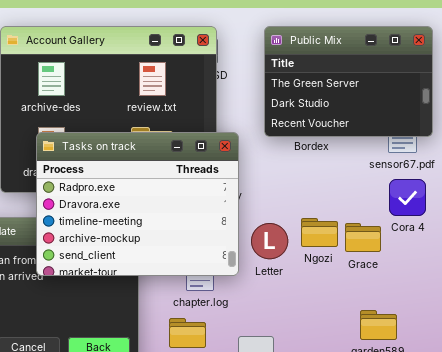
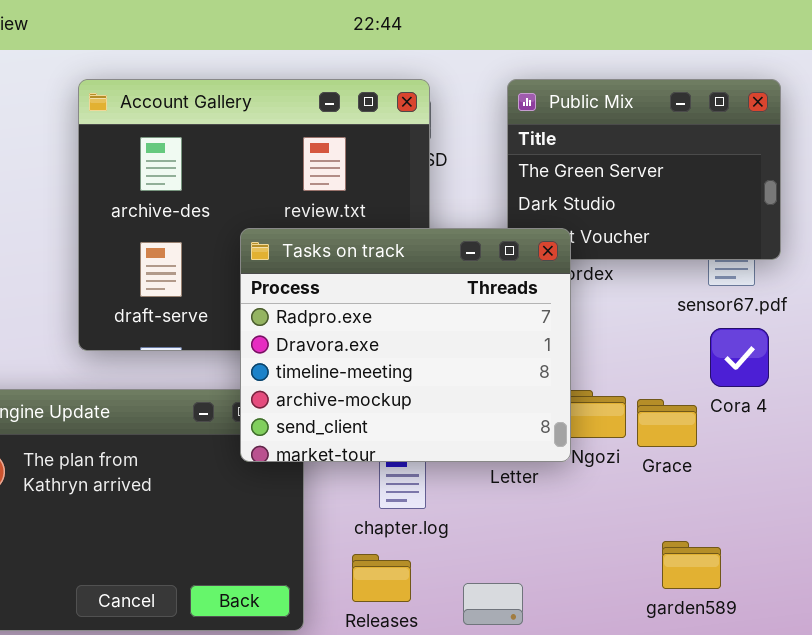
Tasks on track: [36,132,239,276] -> [240,228,571,462], moved

